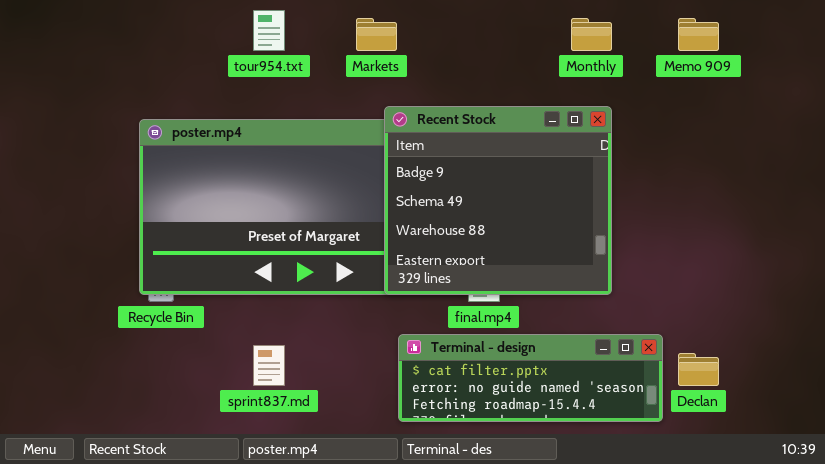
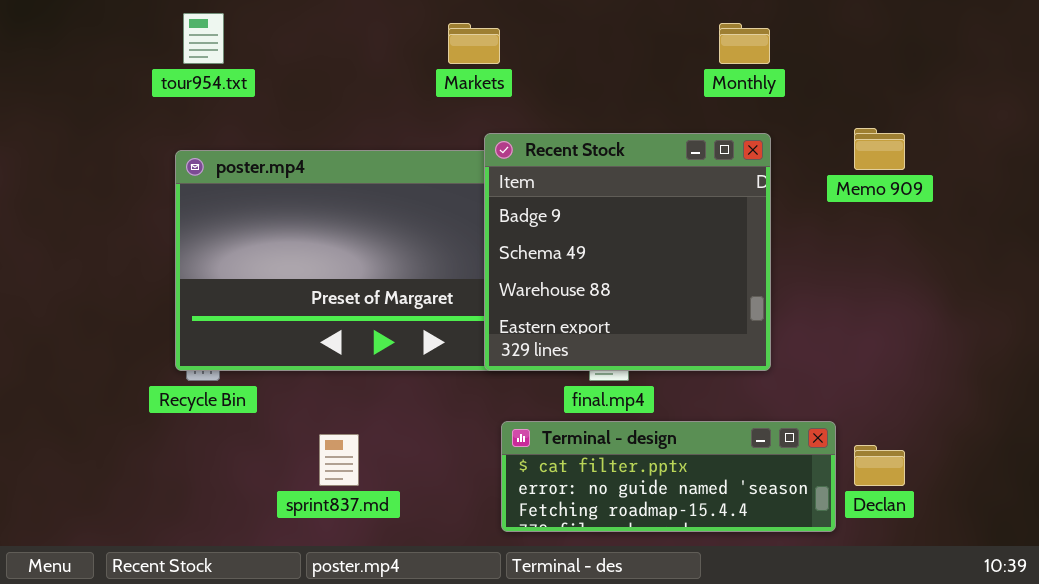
tour954.txt: [253,10,285,51] -> [183,13,224,64], moved
Memo 909: [678,18,719,51] -> [854,128,905,170], moved

